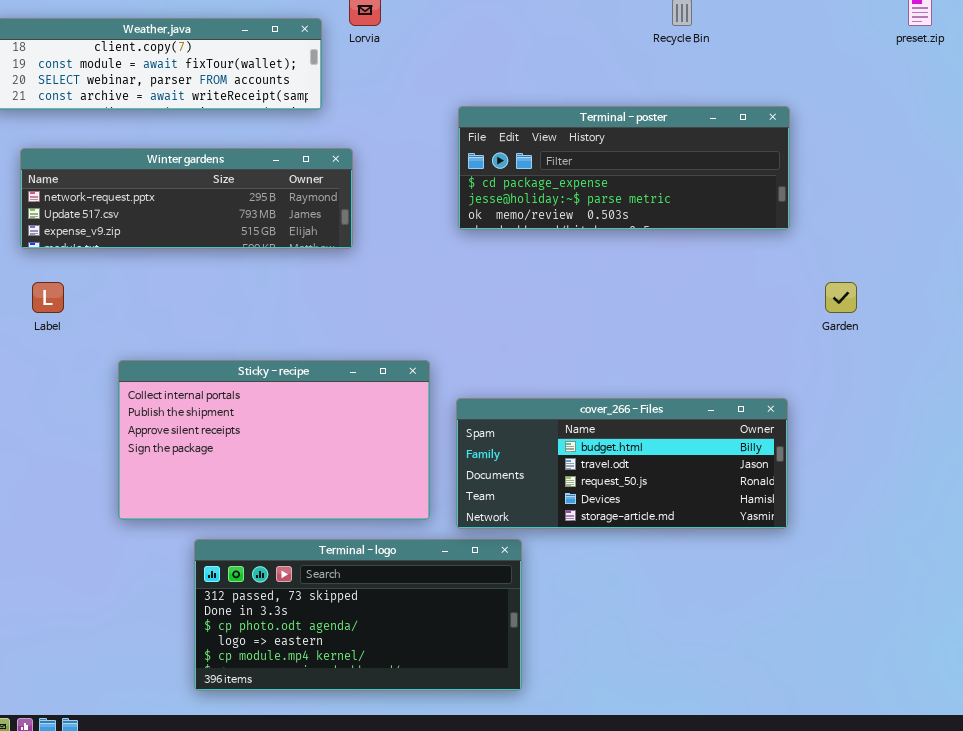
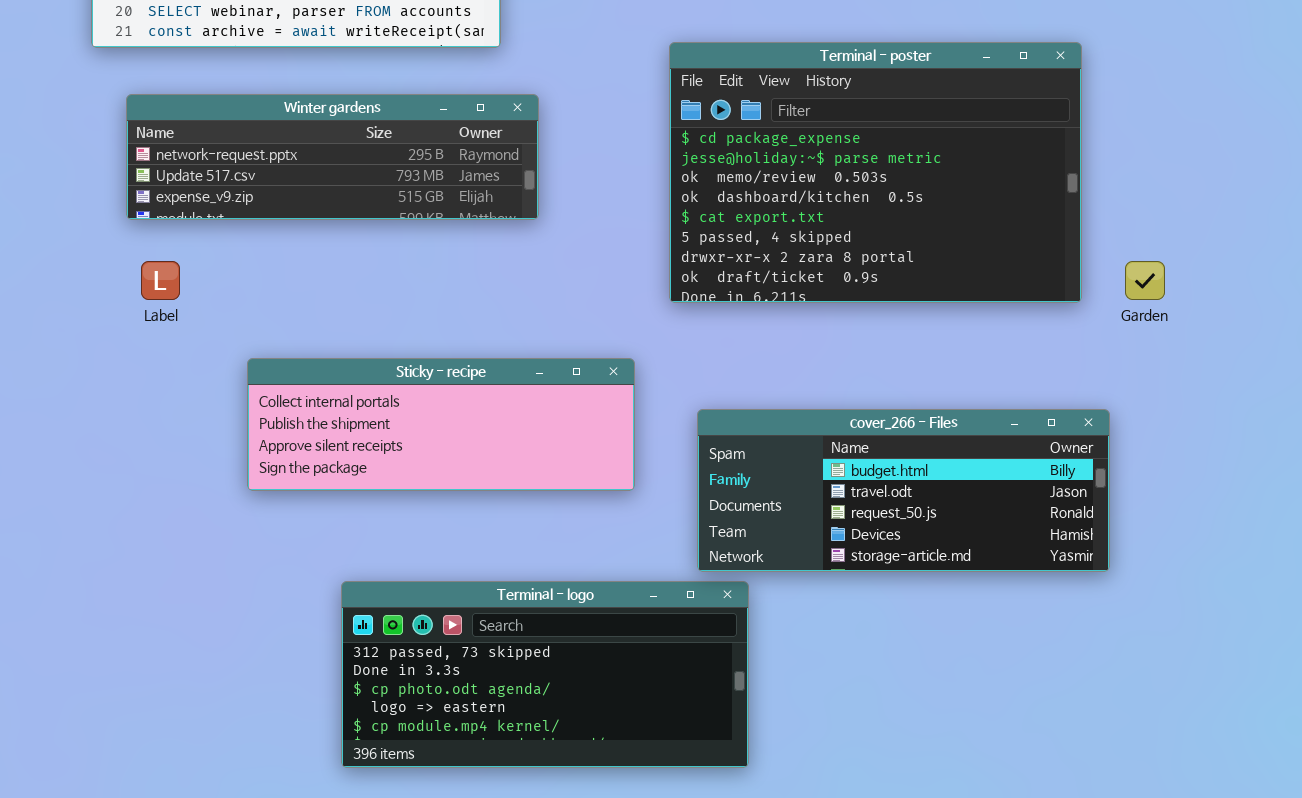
Terminal - poster: [458,106,790,230] -> [669,42,1082,303], resized
Sticky - recipe: [118,360,430,520] -> [247,358,635,491], resized
cover_266 - Files: [456,398,788,529] -> [697,409,1110,572], moved

